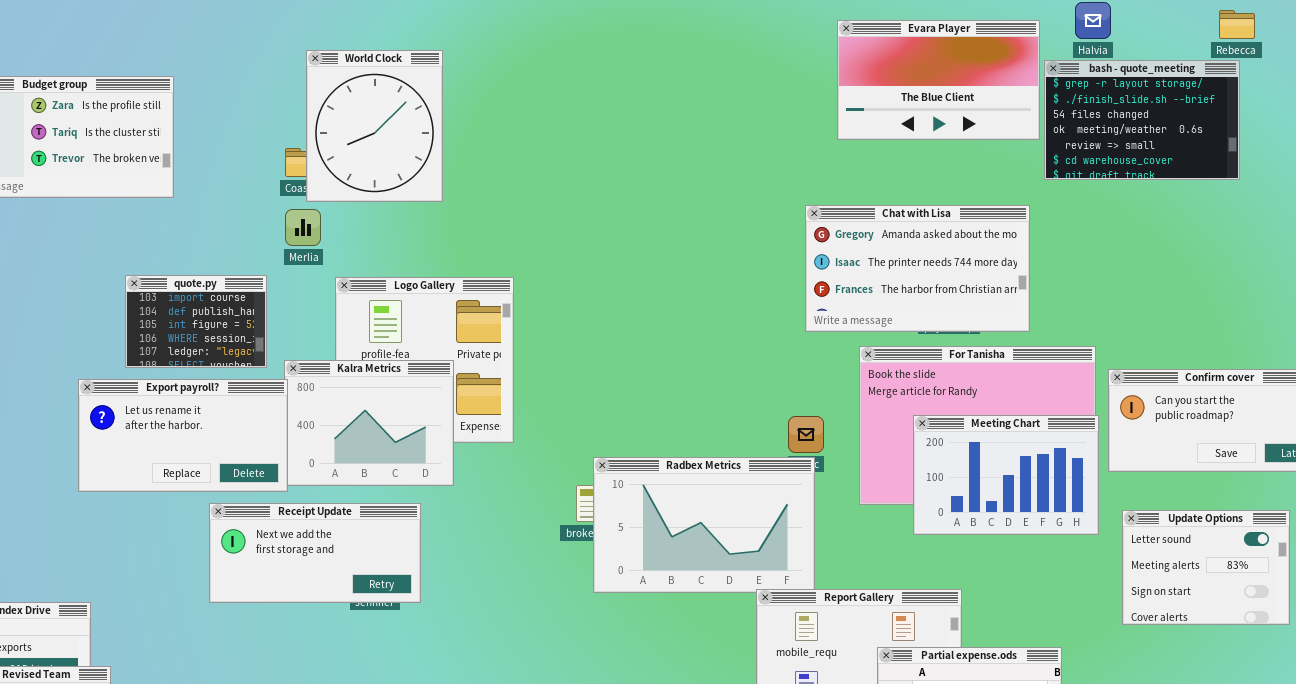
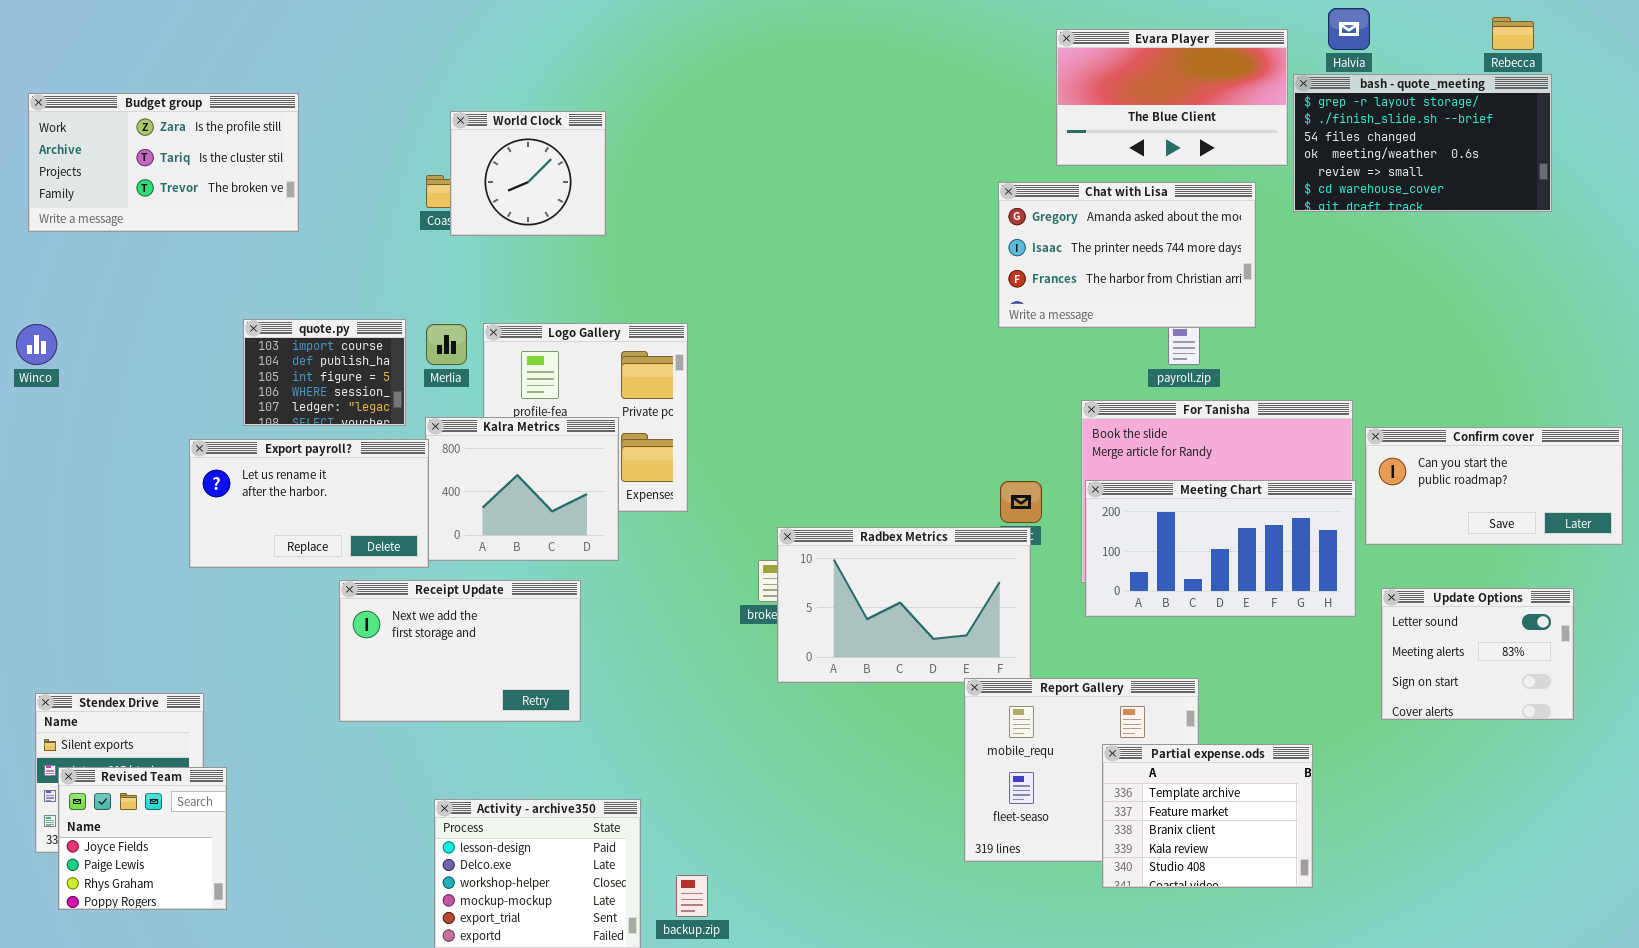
World Clock: [306,50,443,202] -> [450,111,606,236], resized
bash - quote_meeting: [1044,60,1240,180] -> [1293,74,1552,212], resized
Chat with Lisa: [805,205,1030,332] -> [998,182,1256,328], moved
Merlia: [285,209,321,246] -> [426,324,467,365], moved
Meeting Chart: [913,415,1099,535] -> [1085,480,1356,617], resized
Receipt Update: [209,503,421,603] -> [339,580,581,722], resized

